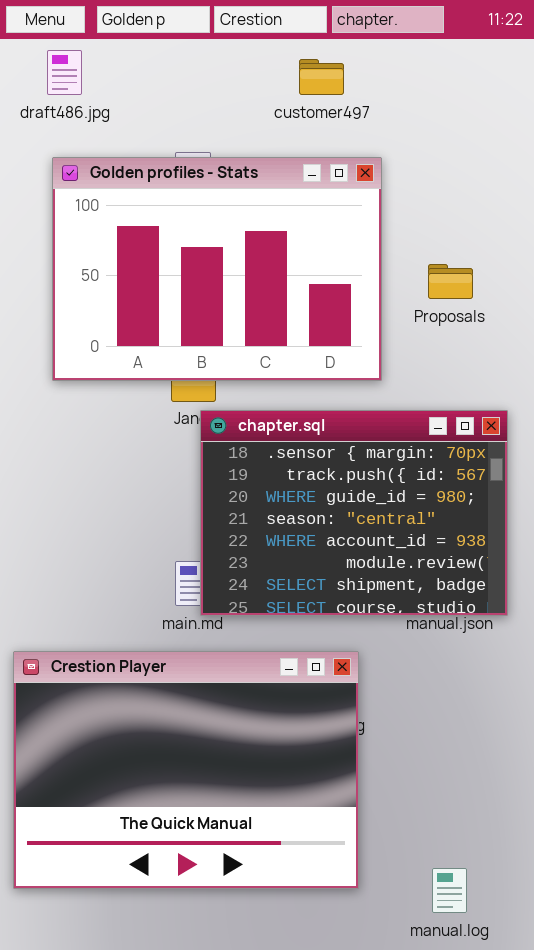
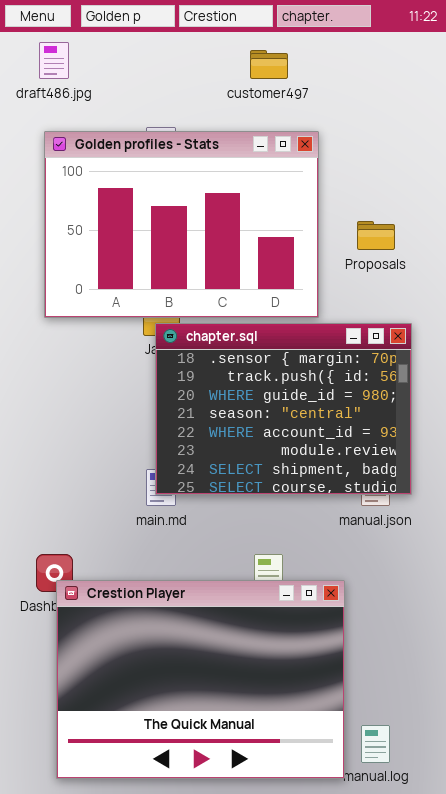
chapter.sql: [200,410,508,616] -> [155,323,412,495], moved
Crestion Player: [13,651,359,889] -> [56,580,345,779], moved

